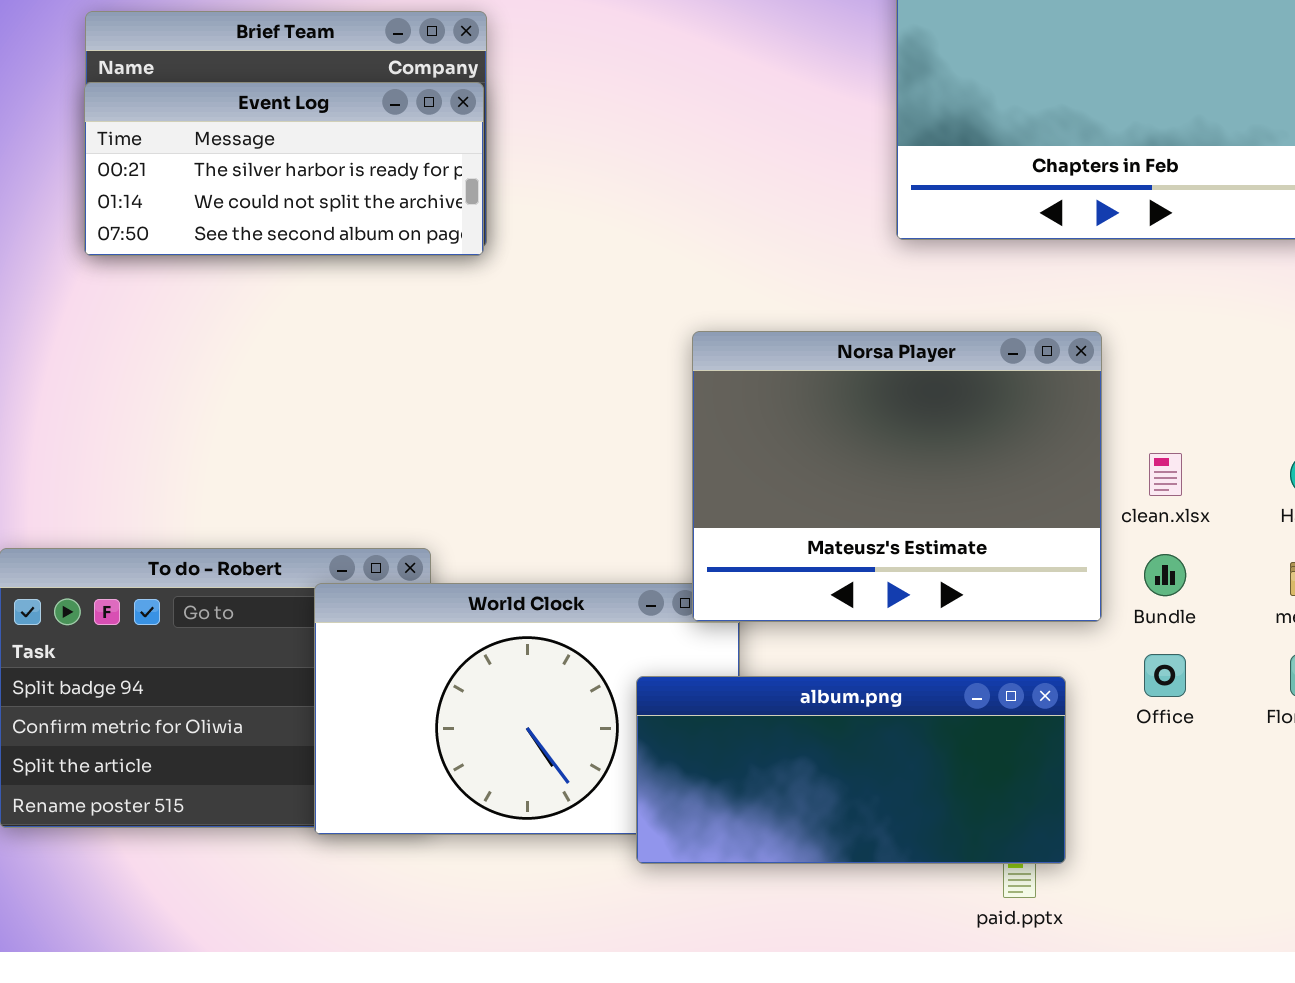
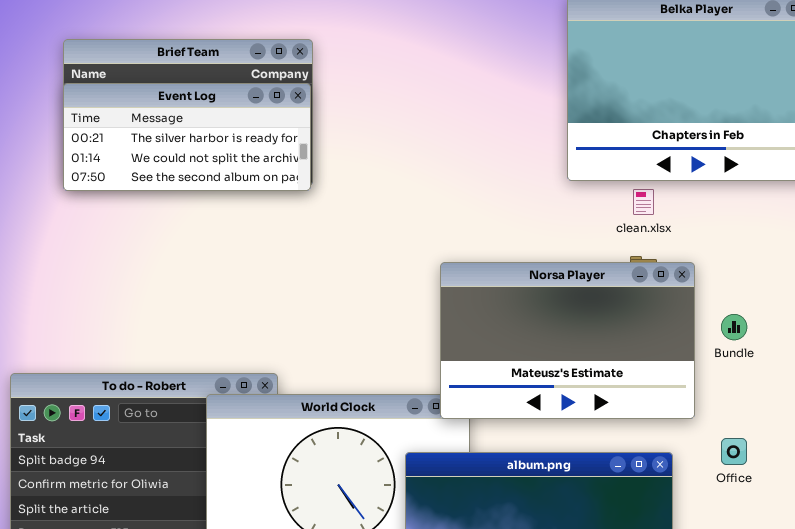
Norsa Player: [692,331,1102,622] -> [440,262,695,419], resized
clean.xlsx: [1149,453,1182,496] -> [633,189,654,215], moved
Bundle: [1144,554,1186,596] -> [721,314,747,340], moved

